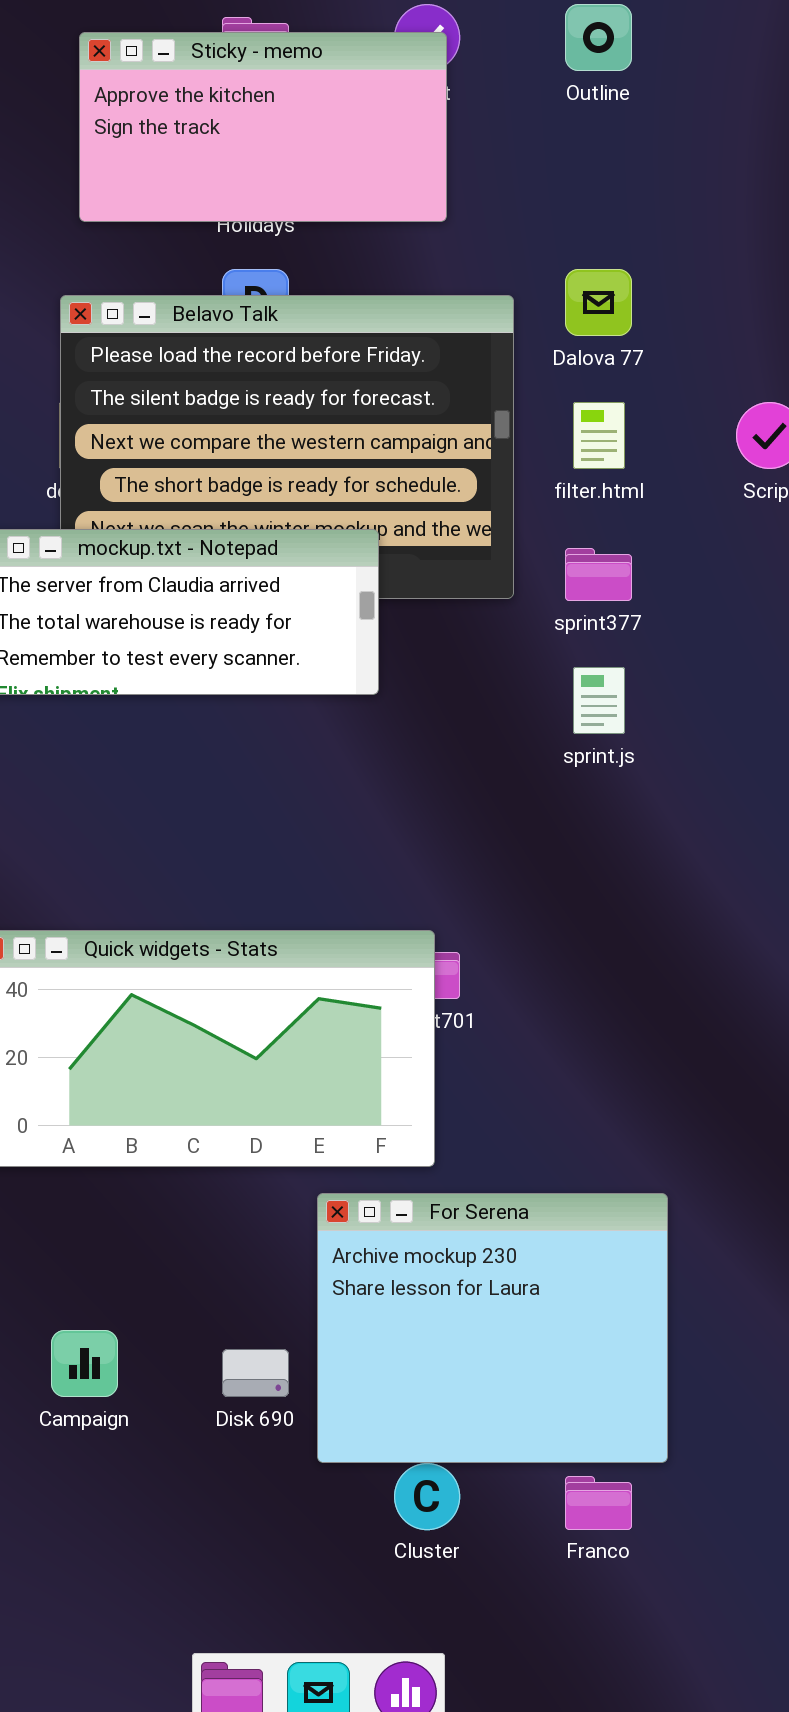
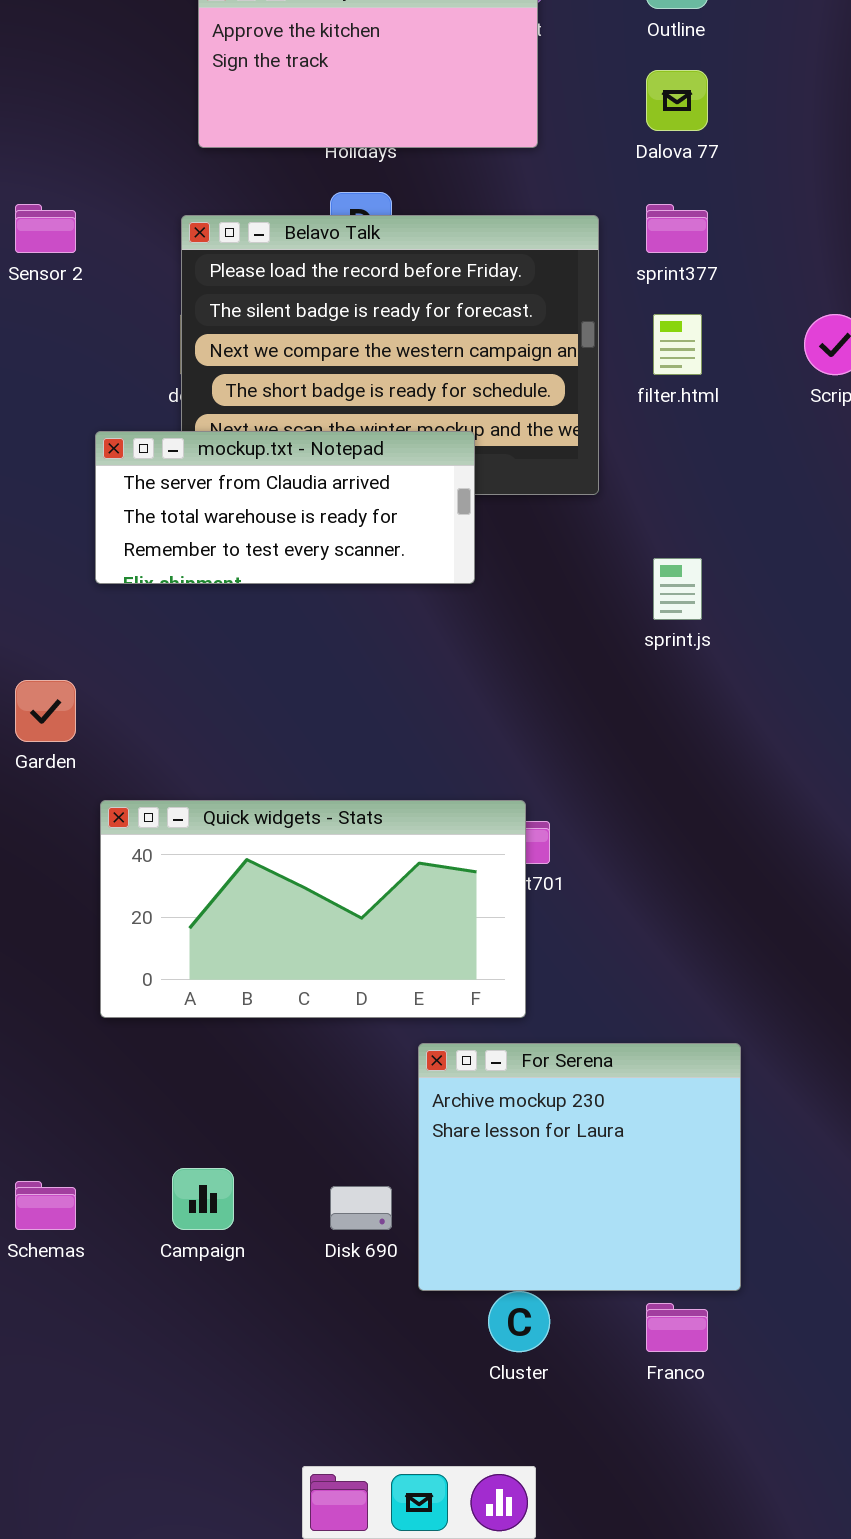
Dalova 77: [565,269,632,336] -> [646,70,708,131], moved
sprint377: [565,548,632,601] -> [646,204,708,253], moved

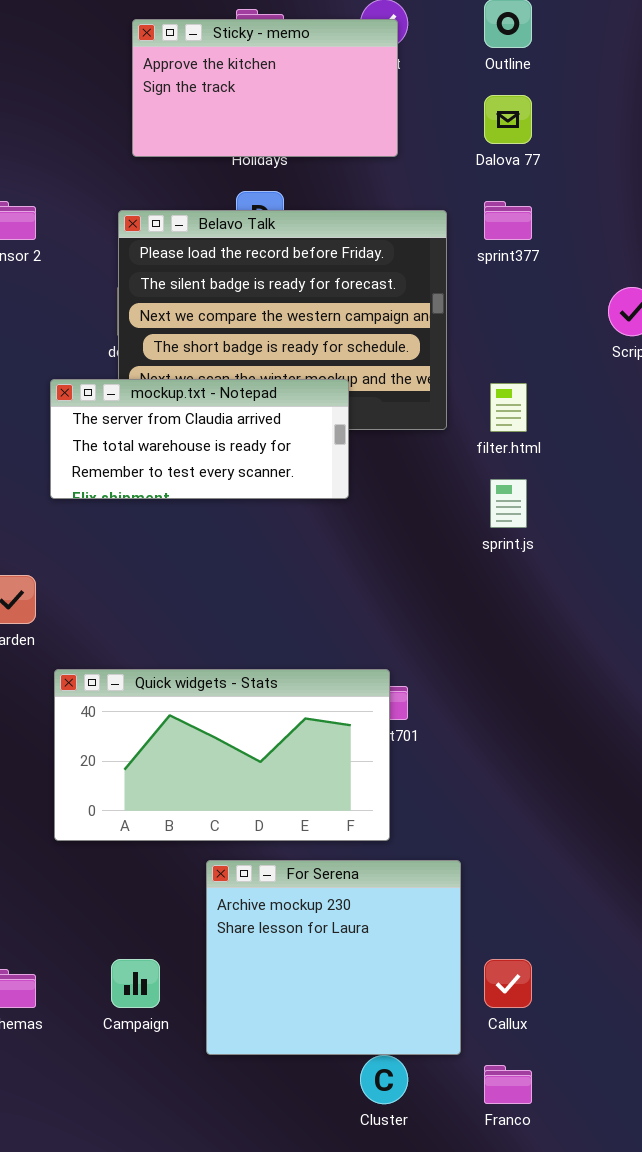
filter.html: [653,314,702,375] -> [490,383,527,432], moved
For Serena: [418,1043,741,1291] -> [206,860,461,1055], moved

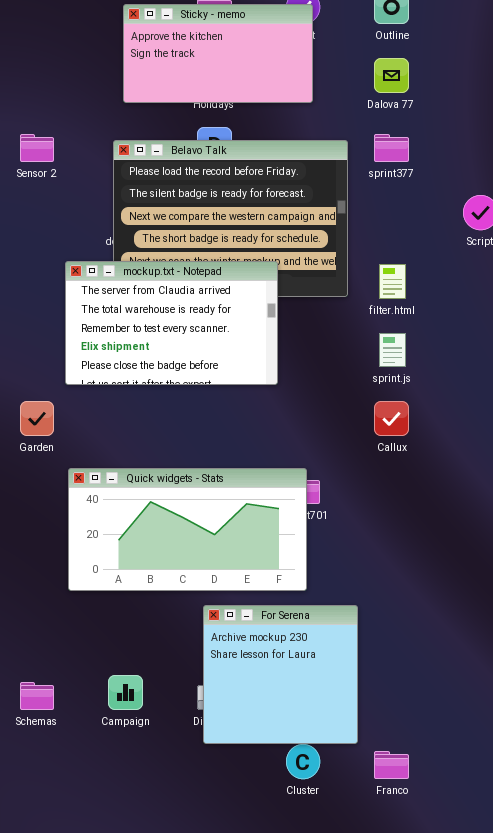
mockup.txt - Notepad: [50,379,349,499] -> [65,261,278,385], resized
For Serena: [206,860,461,1055] -> [203,605,358,744], resized
Callux: [484,959,532,1008] -> [374,401,409,436], moved

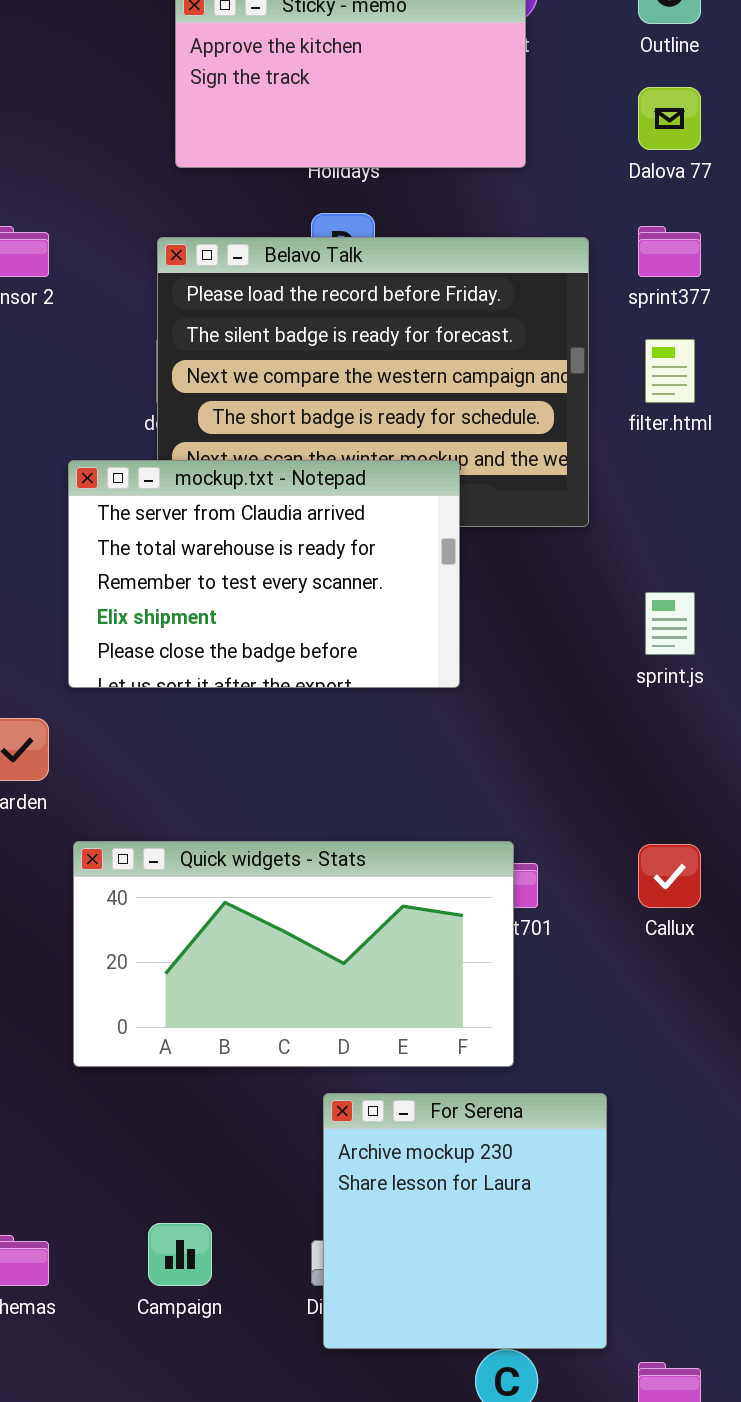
filter.html: [379,264,406,299] -> [645,339,695,403], moved
Callux: [374,401,409,436] -> [638,844,701,908], moved

